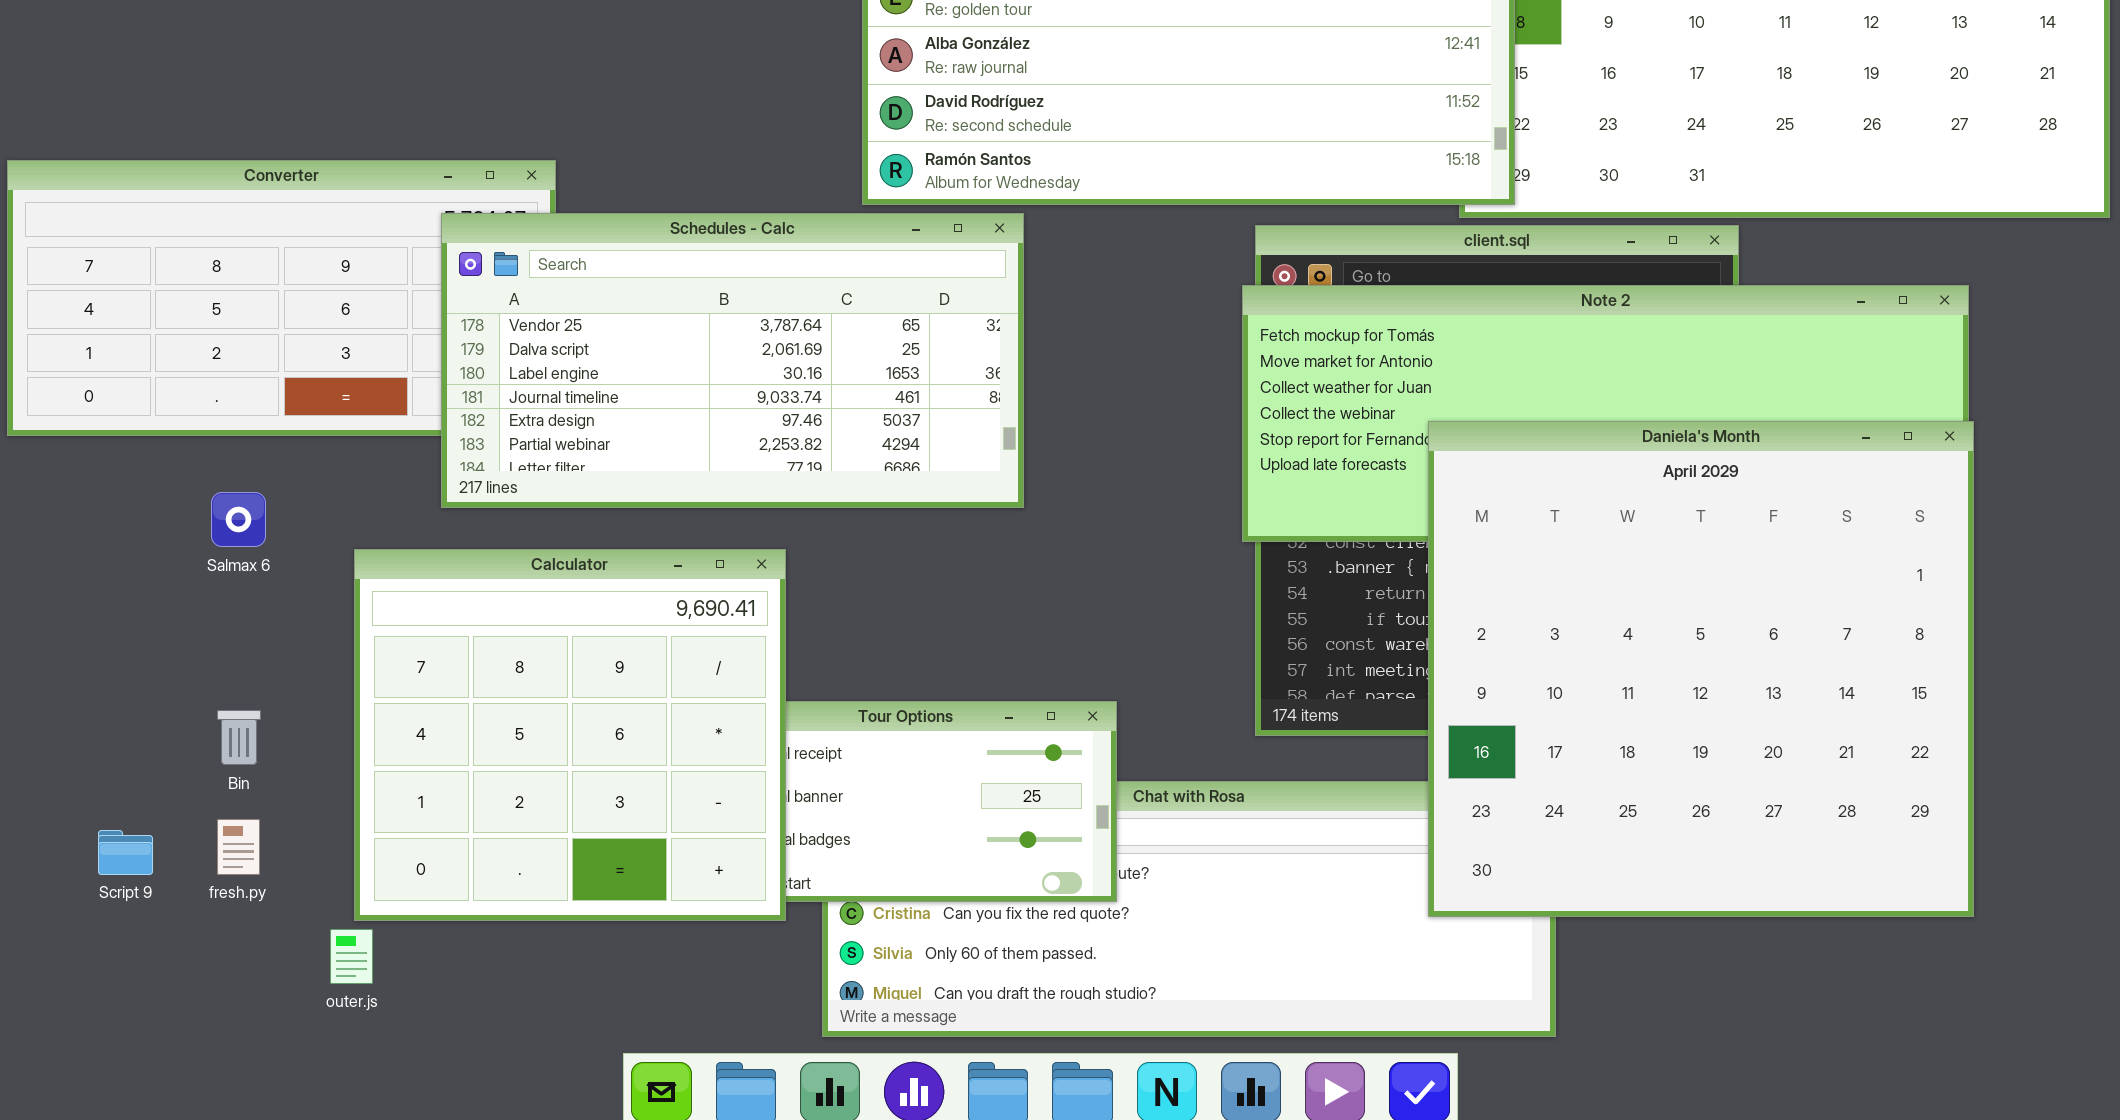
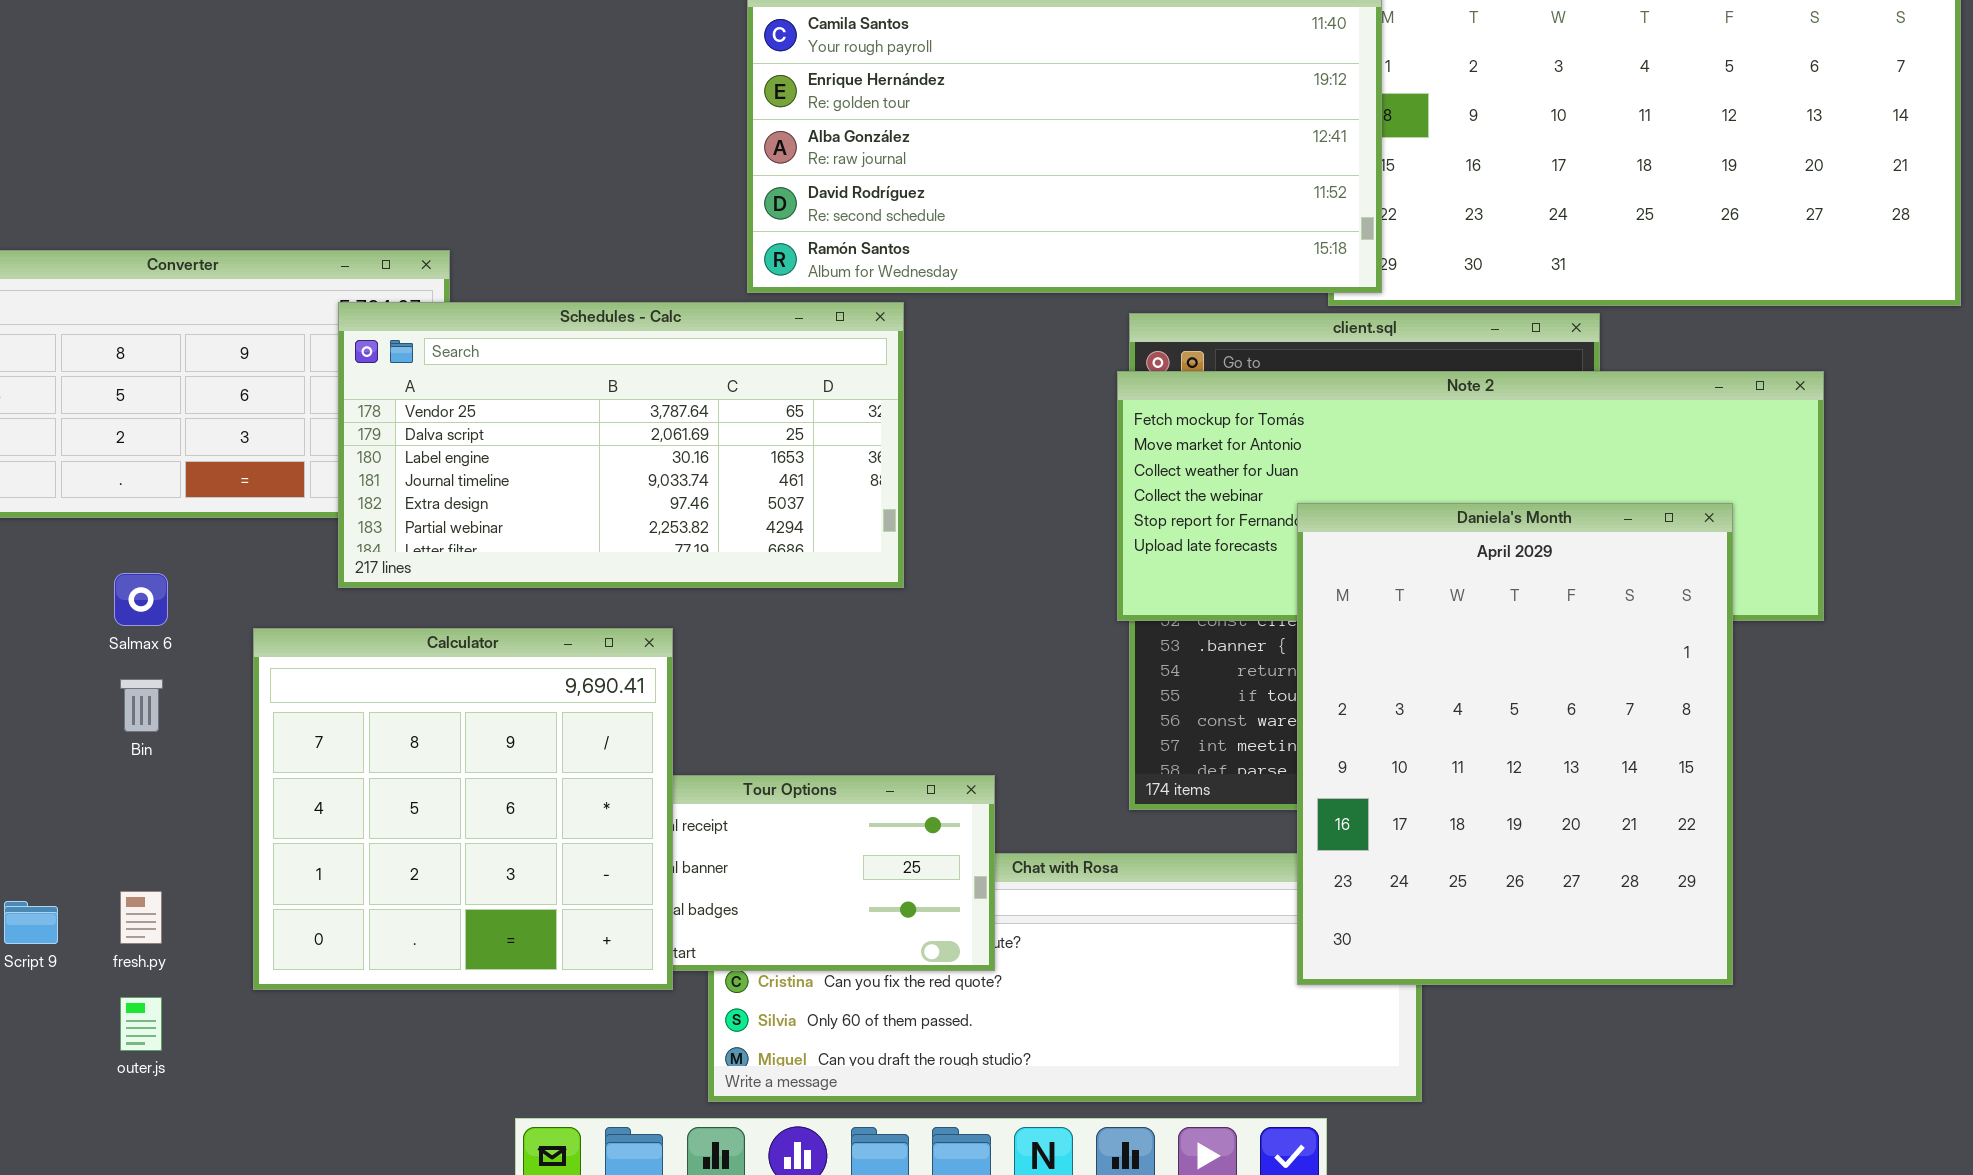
Daniela's Month: [1428,421,1974,917] -> [1297,503,1733,985], resized
Bin: [217,710,261,765] -> [120,679,163,732], moved
outer.js: [330,929,373,984] -> [120,997,162,1051], moved

